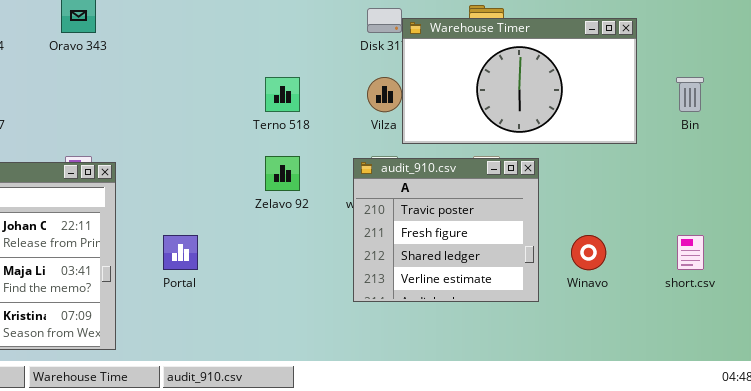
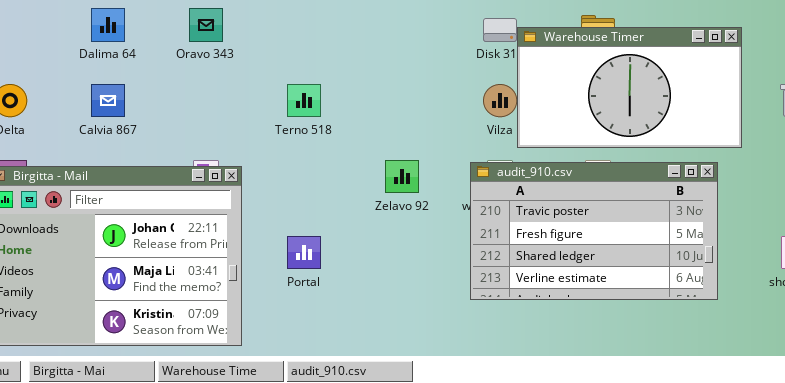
Terno 518: [265,77,300,112] -> [287,84,321,117], moved
audit_910.csv: [353,158,539,302] -> [470,162,718,300], resized

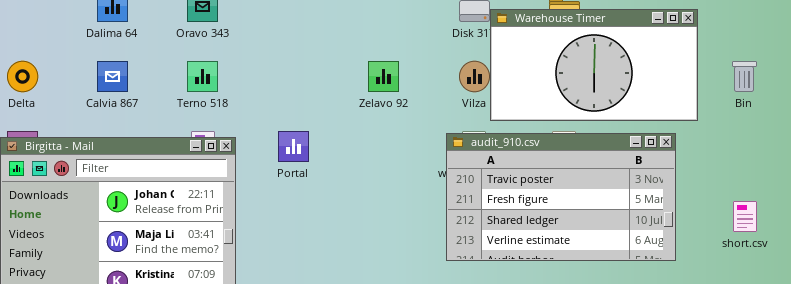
Terno 518: [287,84,321,117] -> [187,61,218,92], moved
Zelavo 92: [385,160,419,193] -> [368,61,399,92], moved
Portal: [287,236,321,269] -> [278,131,309,162], moved

